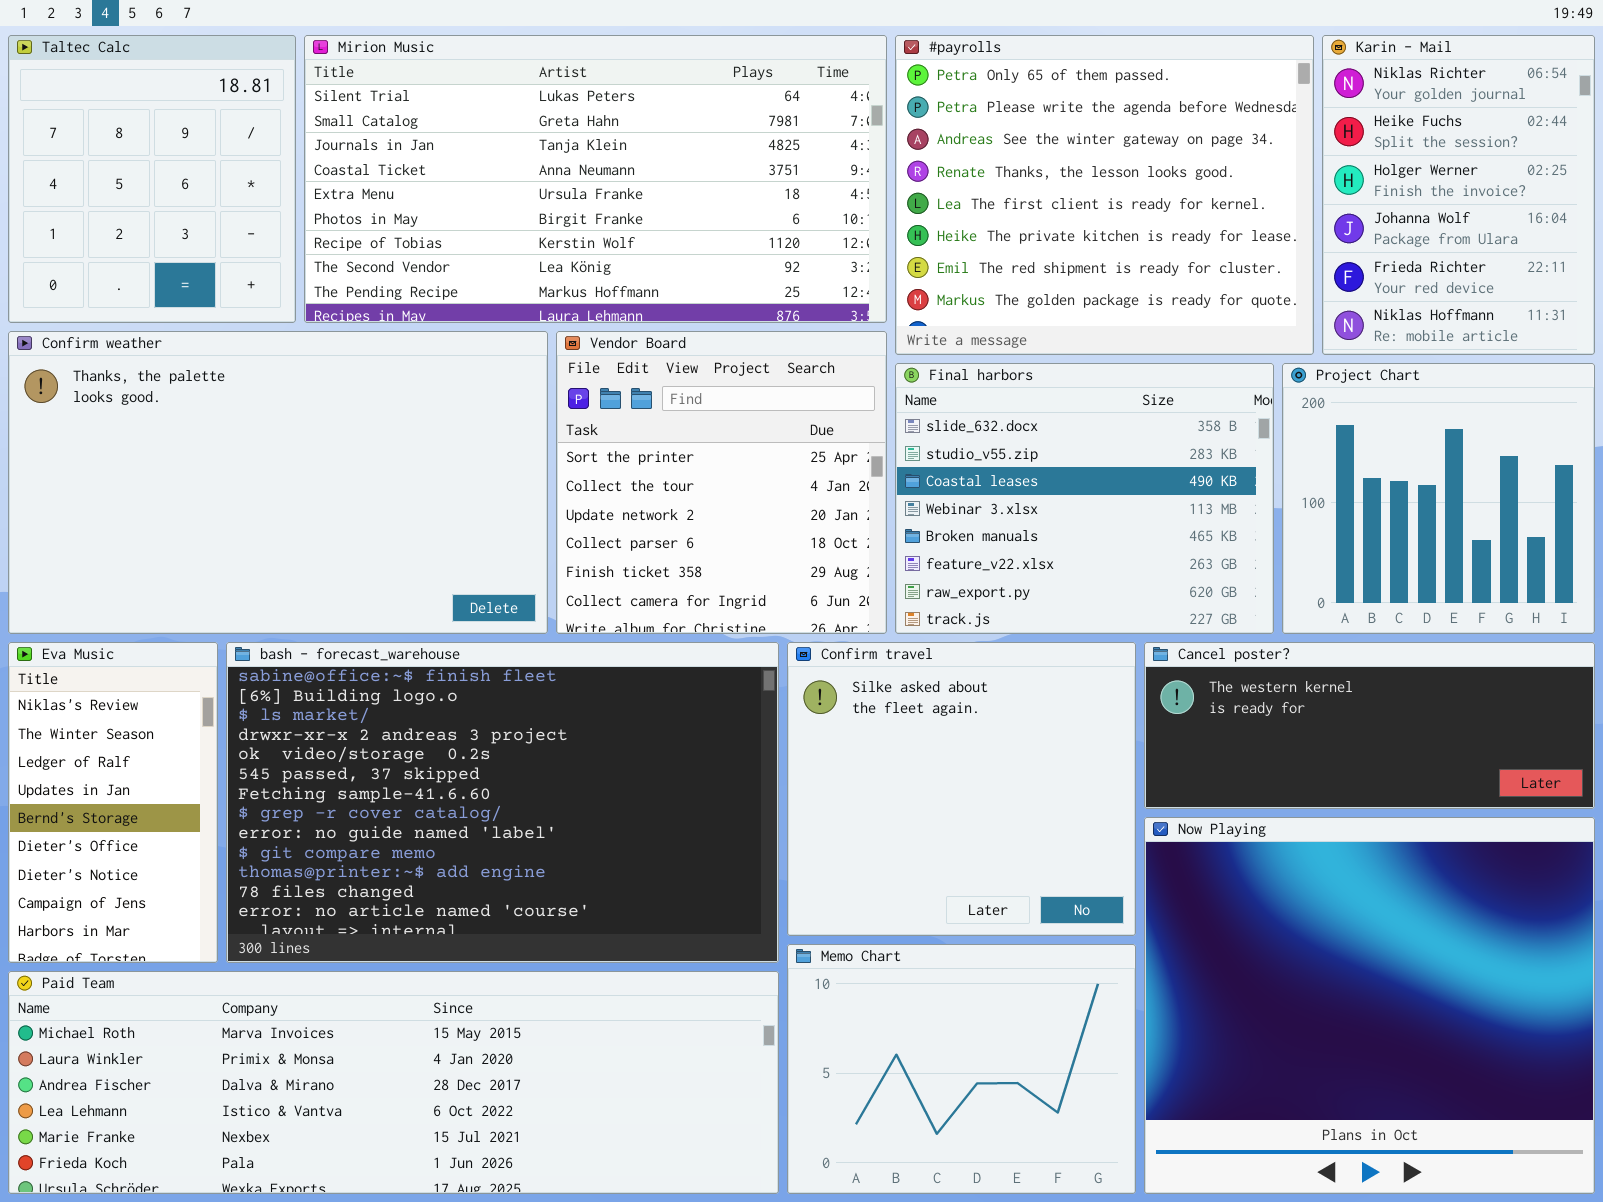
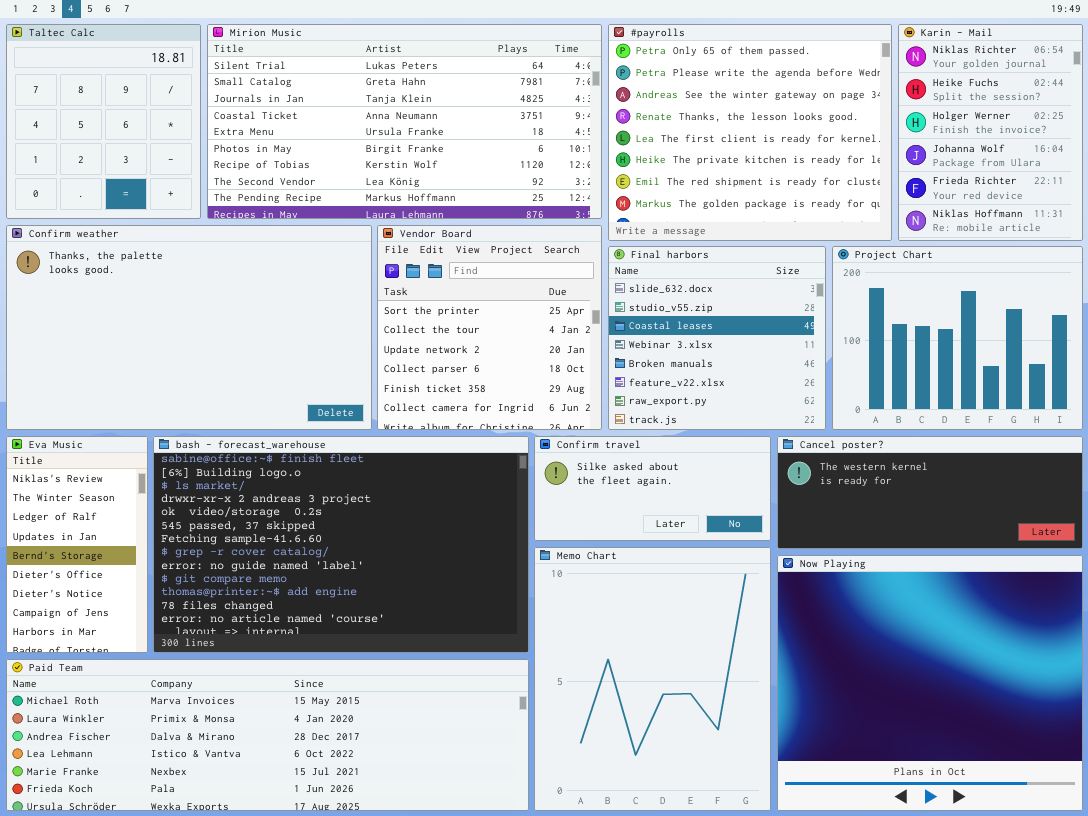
Final harbors: [895,363,1274,634] -> [608,246,826,430], resized
Project Chart: [1282,363,1595,634] -> [832,246,1083,430], resized
Confirm travel: [787,642,1136,936] -> [534,436,771,541], resized
Memo Chart: [787,944,1136,1194] -> [534,547,771,811], resized

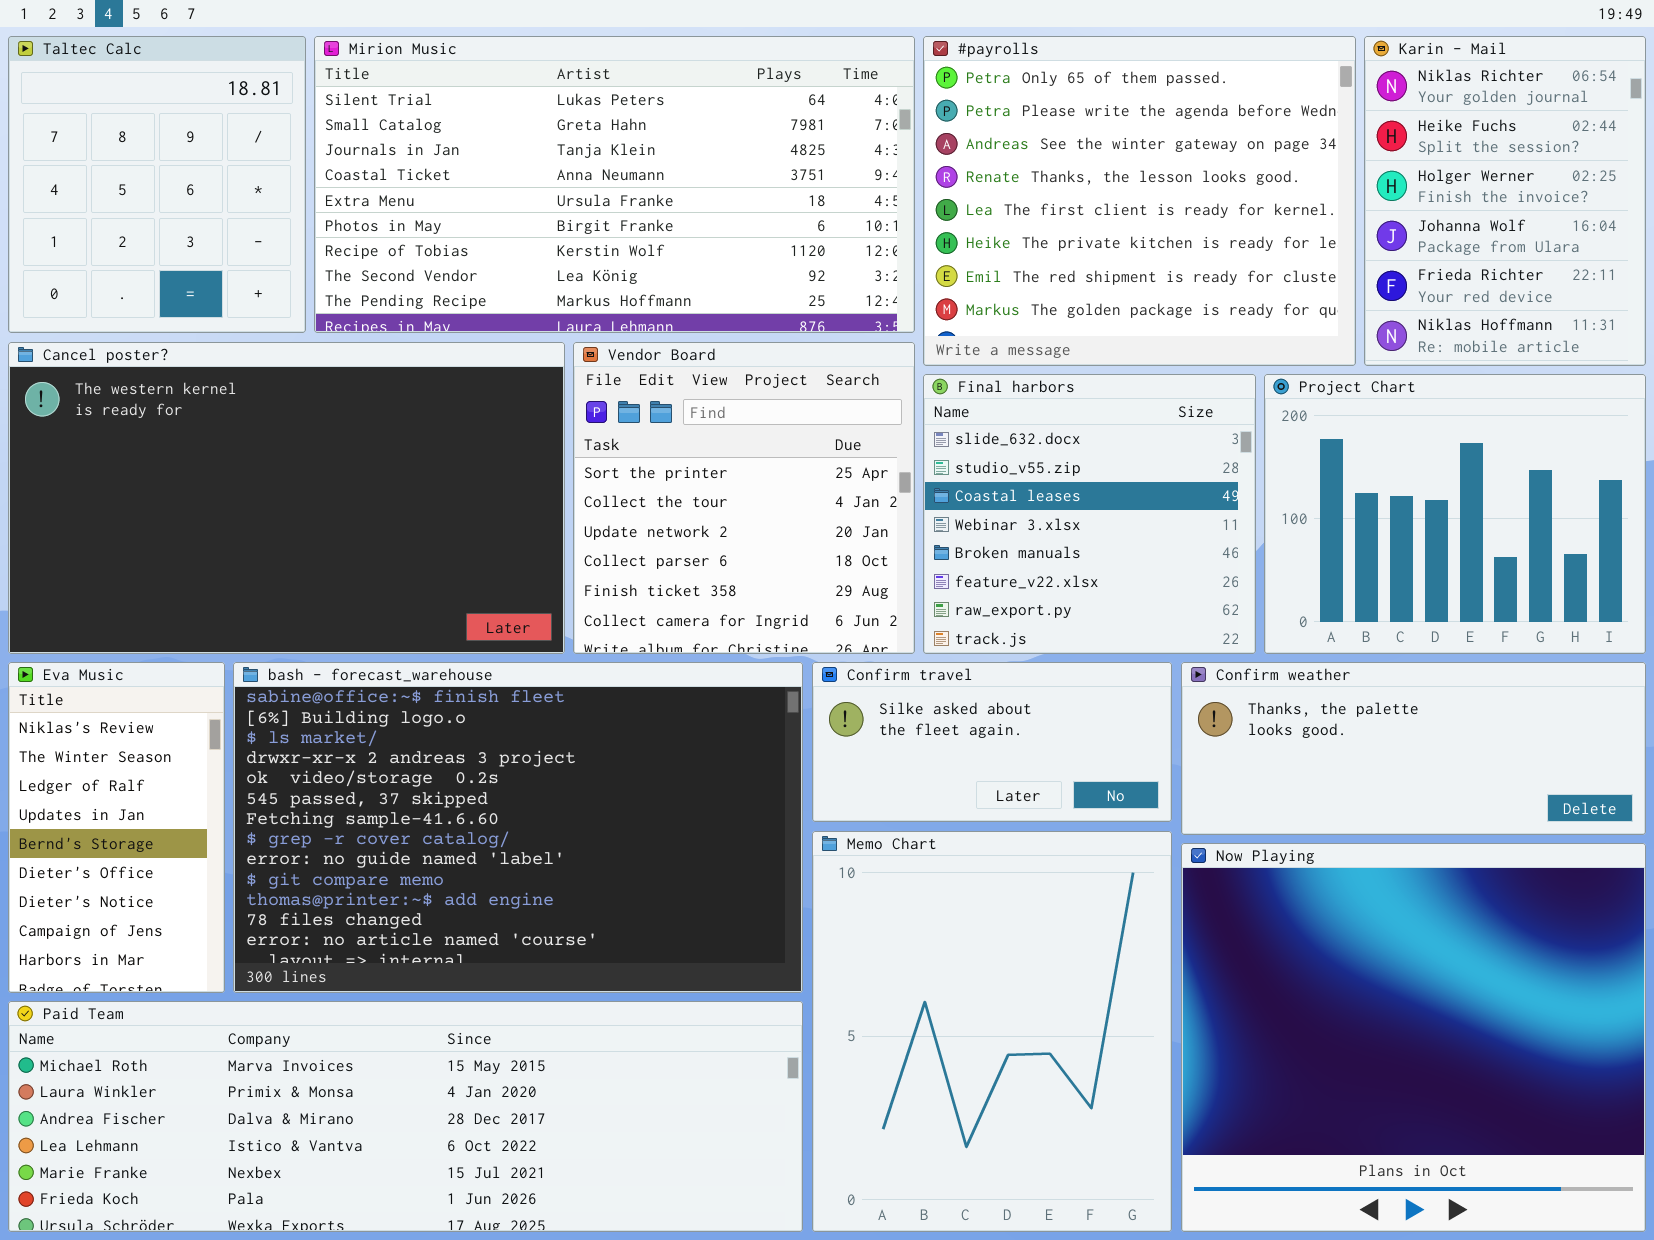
Confirm weather: [6,225,372,430] -> [1181,662,1646,835], moved, resized
Cancel poster?: [777,436,1083,549] -> [8,342,565,654], moved, resized

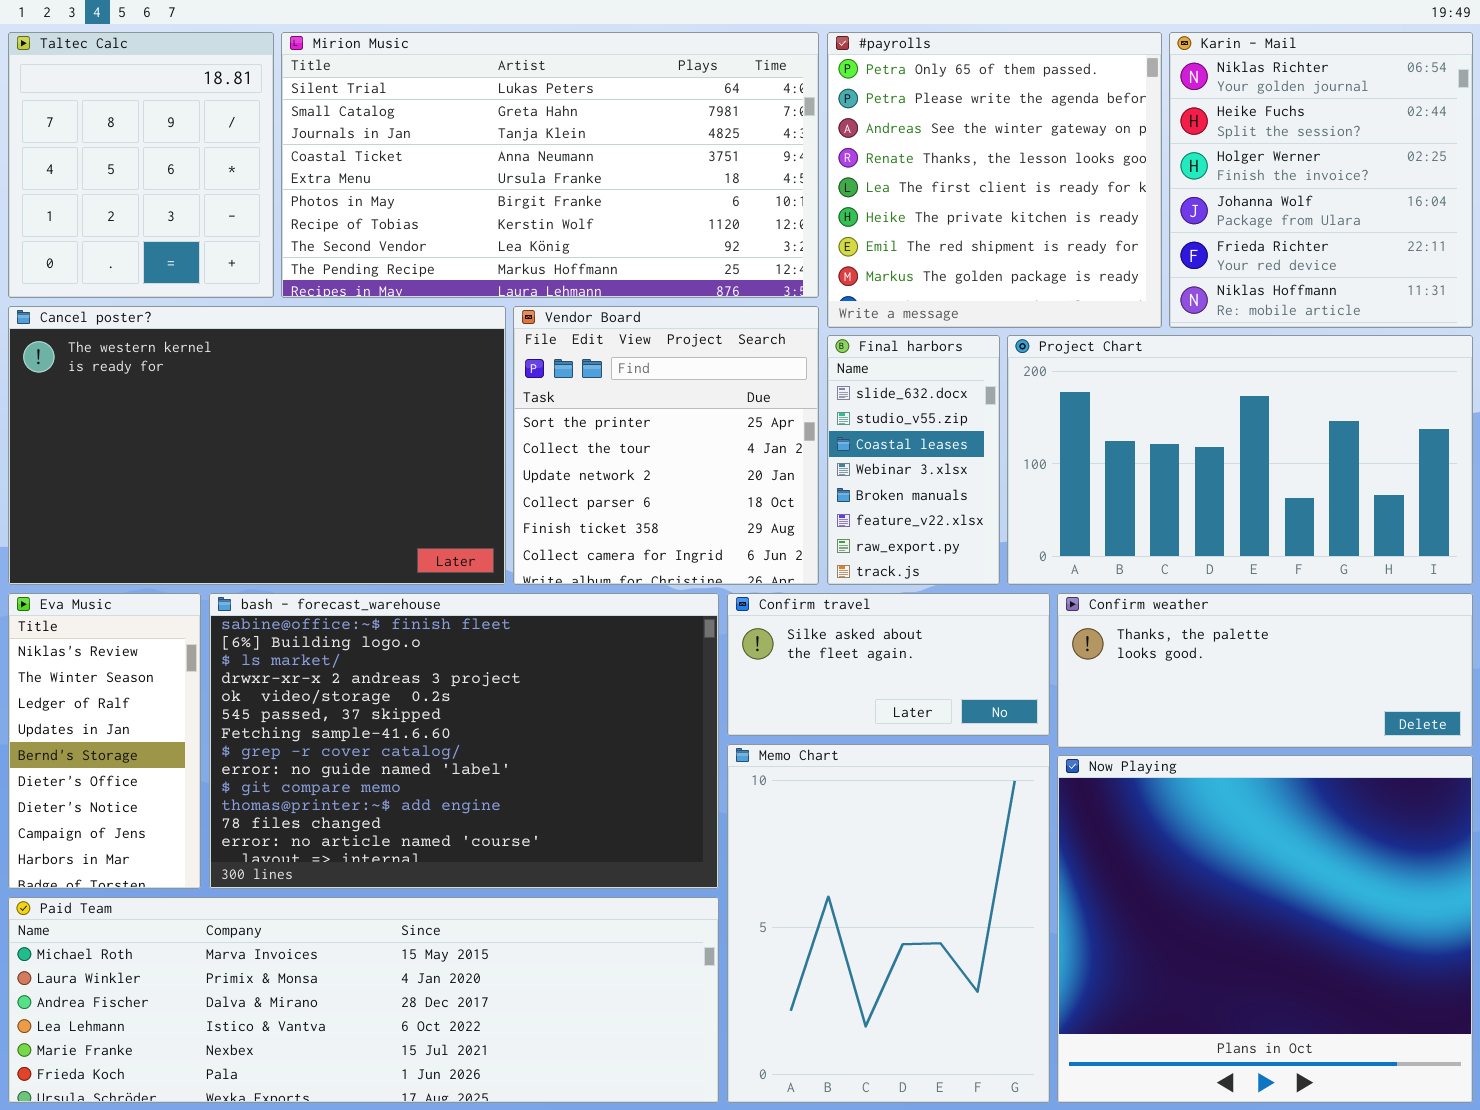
#payrolls: [923,36,1356,366] -> [827,32,1162,328], resized
Karin - Mail: [1364,36,1646,366] -> [1169,32,1473,328], resized
Final harbors: [923,374,1256,654] -> [827,335,1000,585], resized
Project Chart: [1264,374,1646,654] -> [1007,335,1473,585], resized

